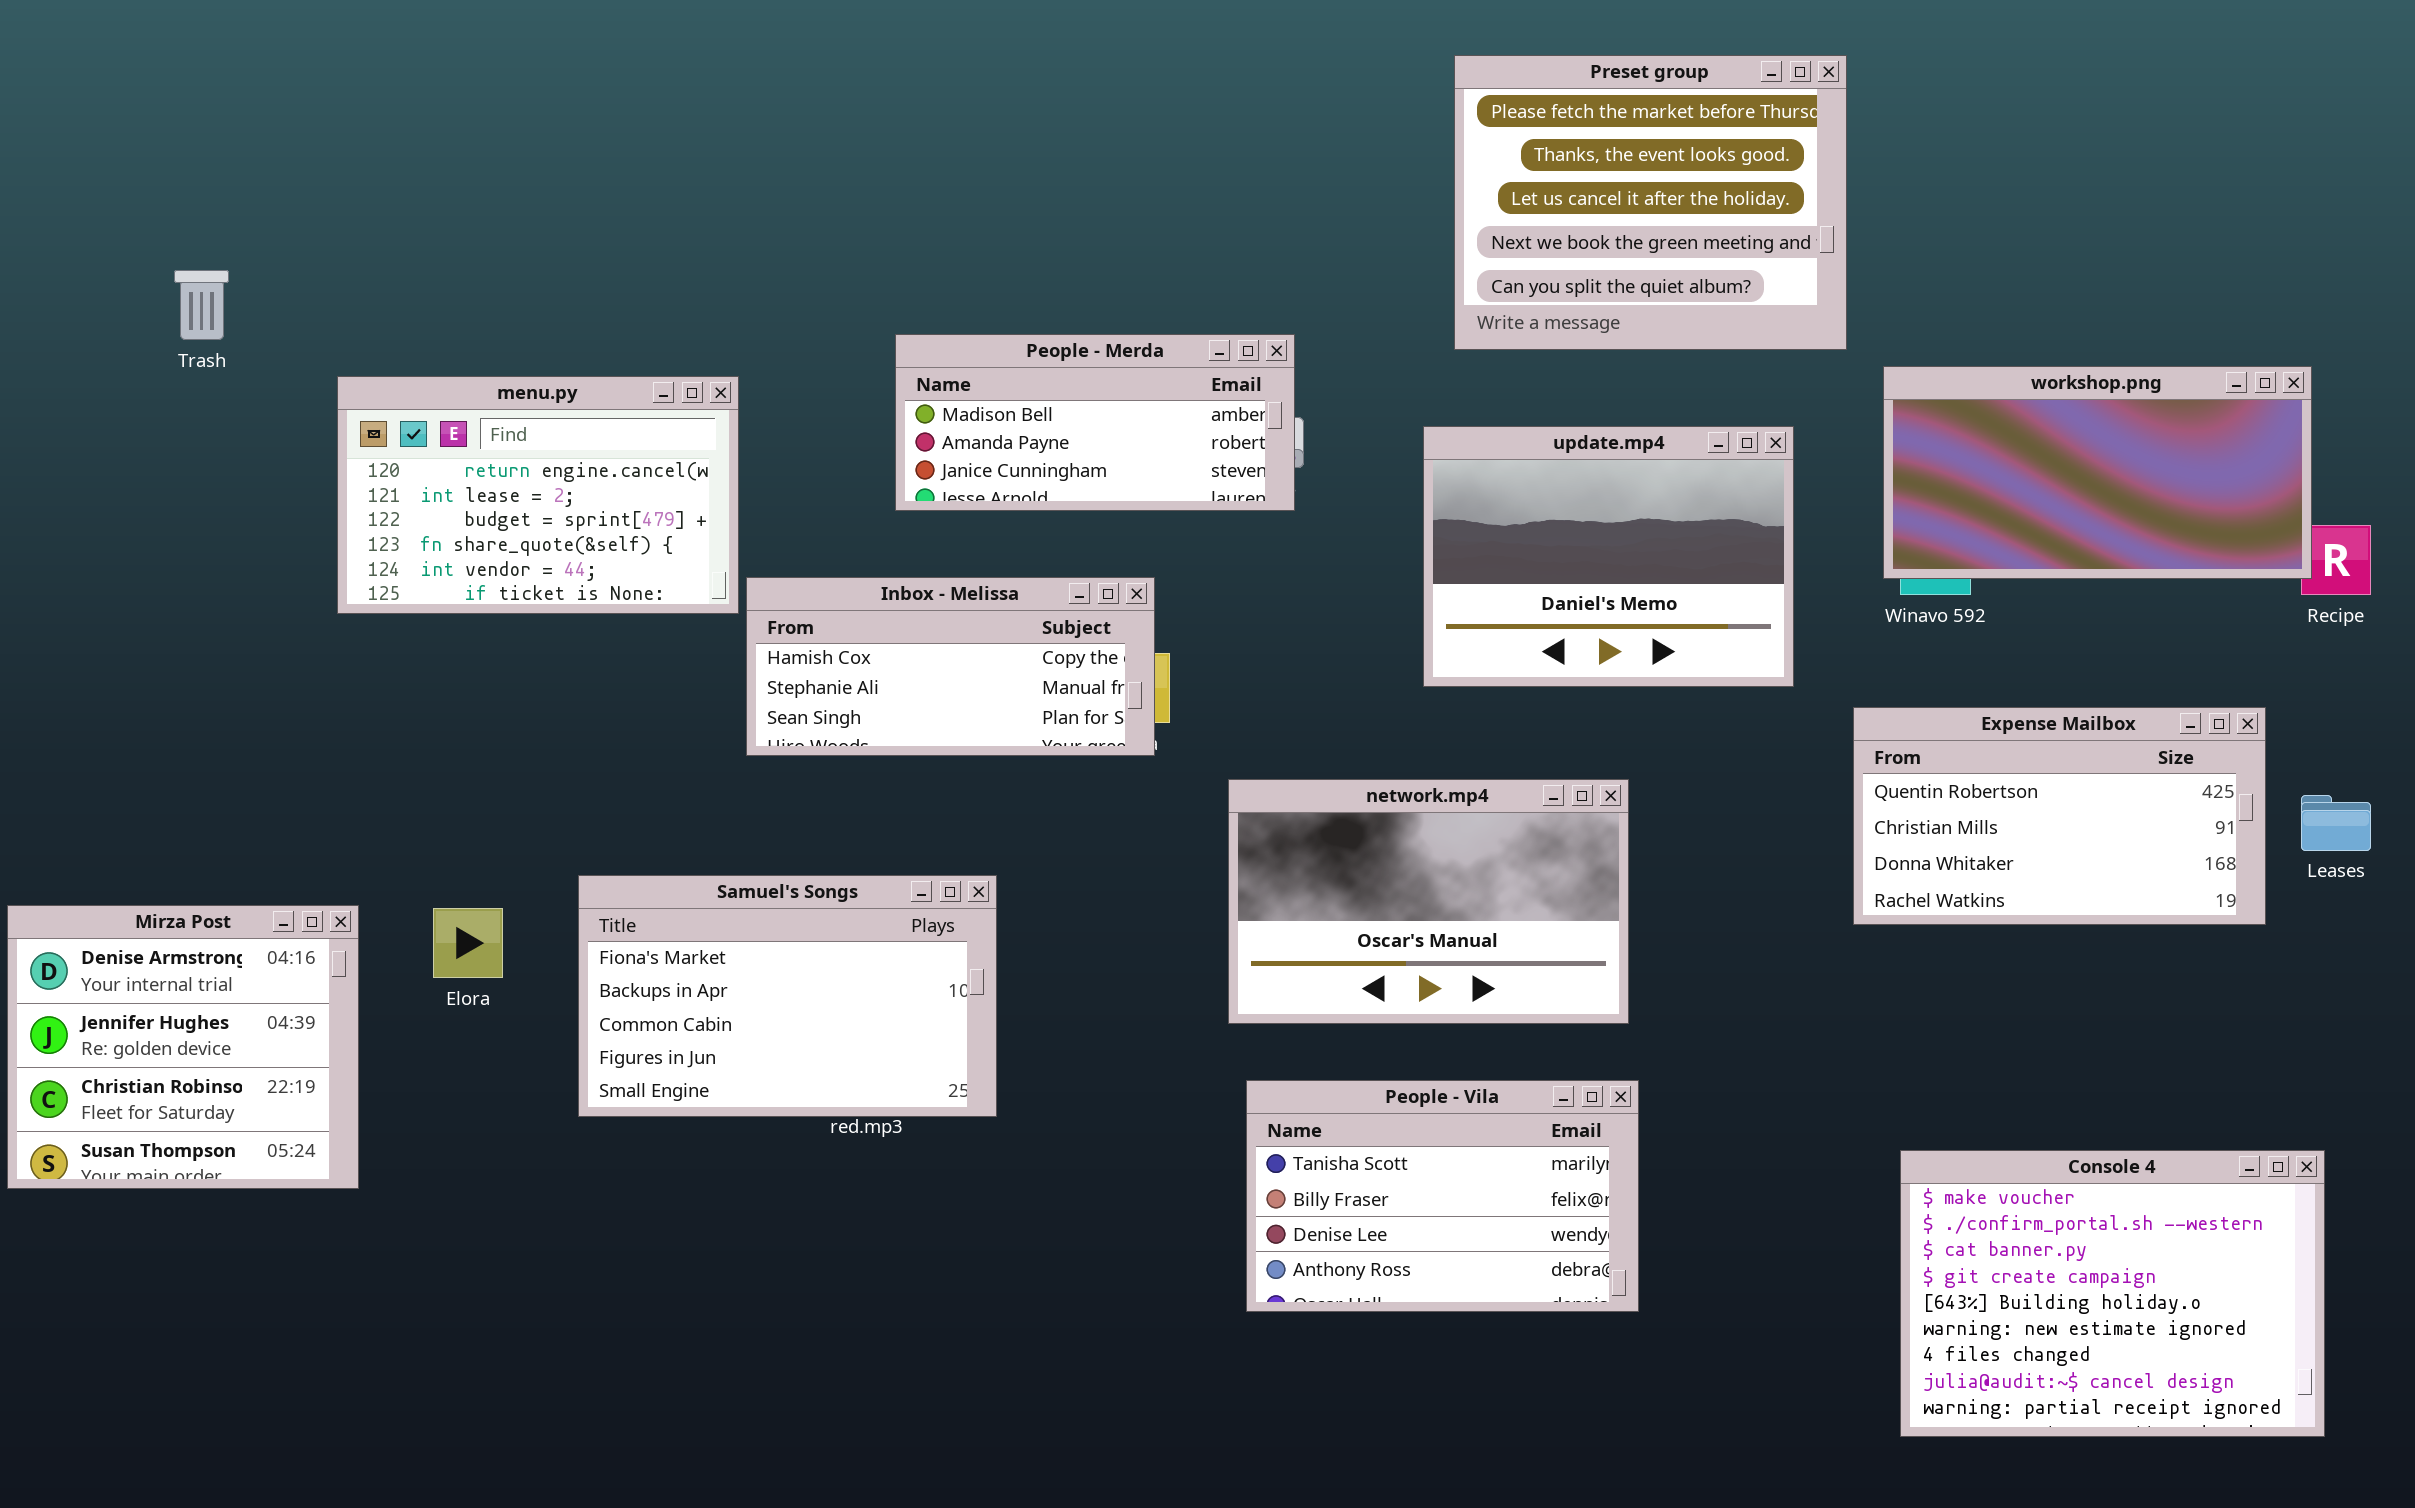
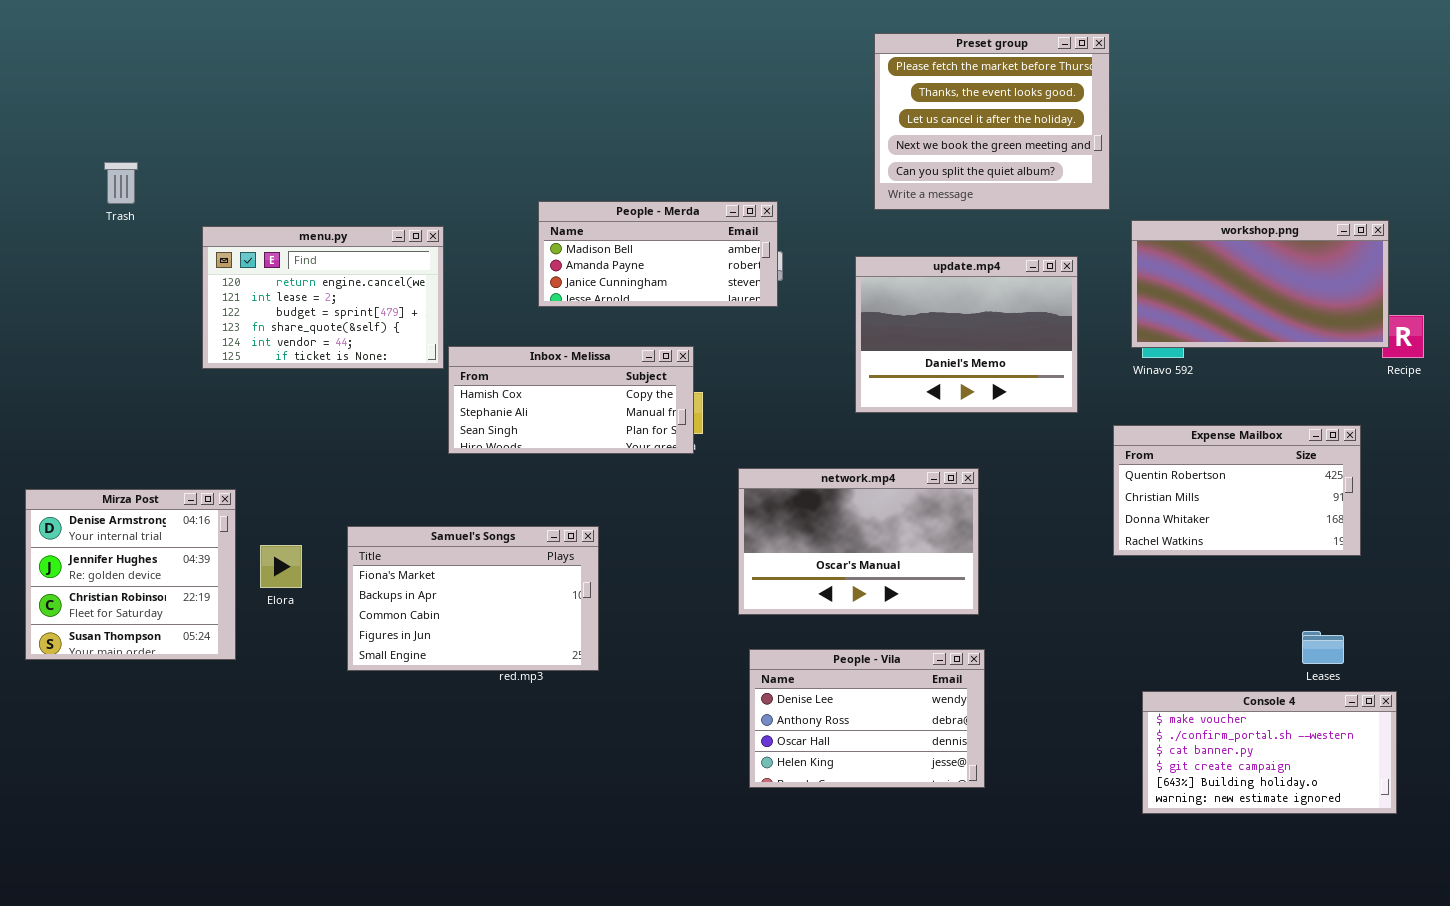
Leases: [2301,795,2371,851] -> [1302,631,1344,664], moved
Mirza Post: [7,905,359,1189] -> [25,489,236,660], moved
People - Vila: [1246,1080,1639,1312] -> [749,649,985,788], scrolled down 2 rows
Console 4: [1900,1150,2325,1437] -> [1142,691,1397,814], resized

